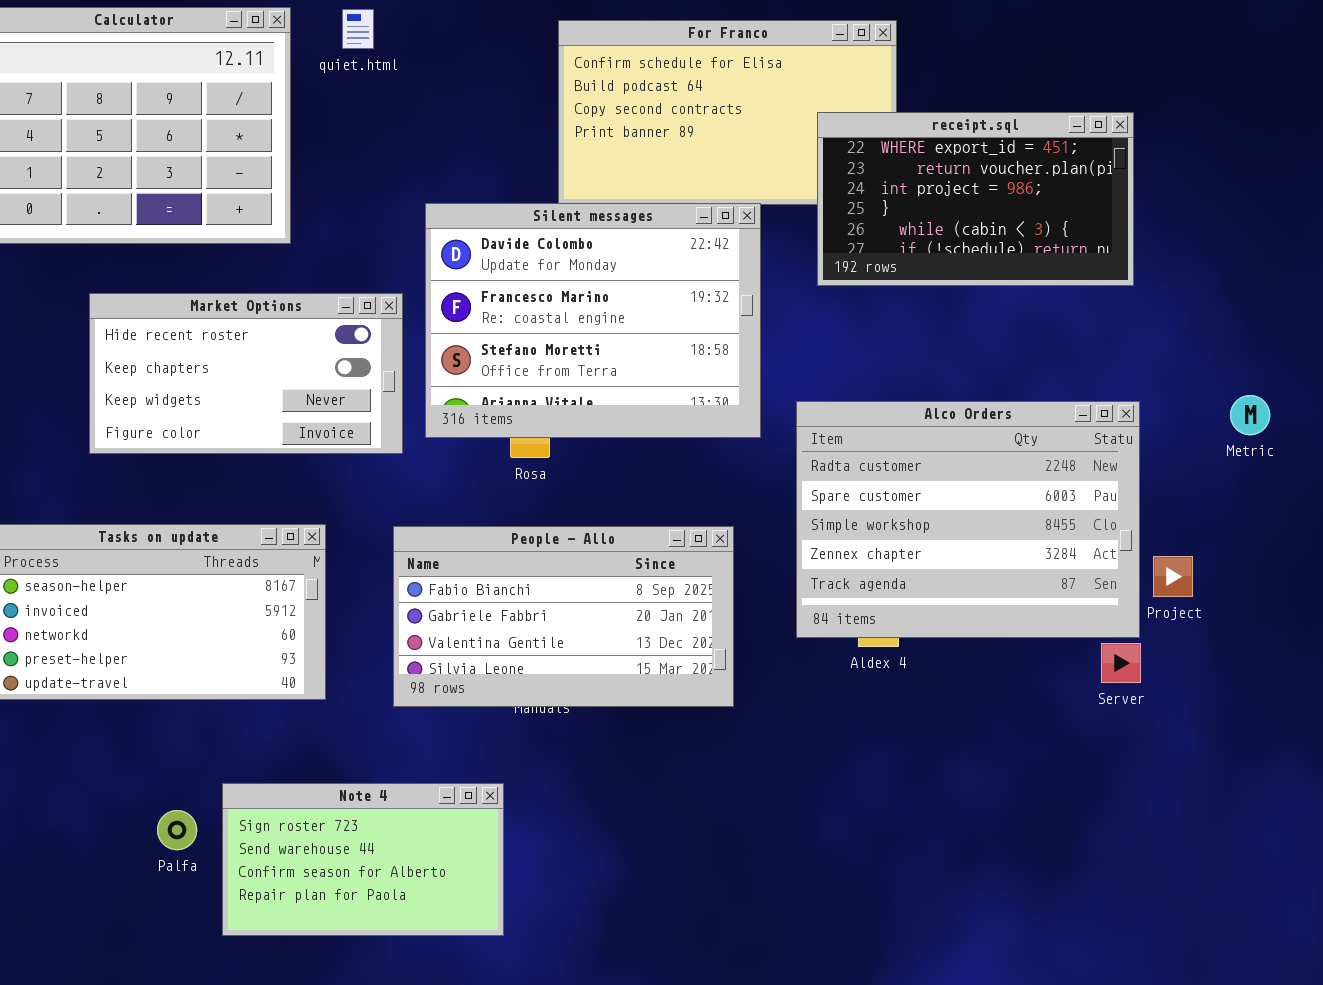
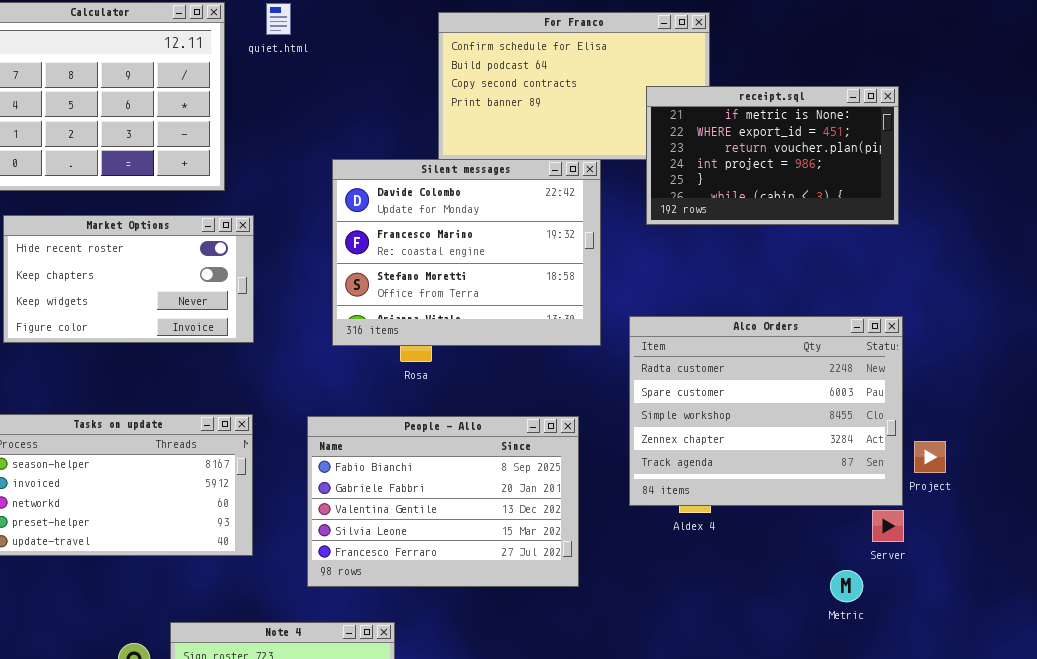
receipt.sql: [817,112,1134,286] -> [646,86,899,225], scrolled up 1 row
Market Options: [89,293,403,454] -> [3,215,254,343], moved
Metric: [1230,395,1270,435] -> [830,570,863,602], moved
People - Allo: [393,526,734,707] -> [307,416,579,587], resized

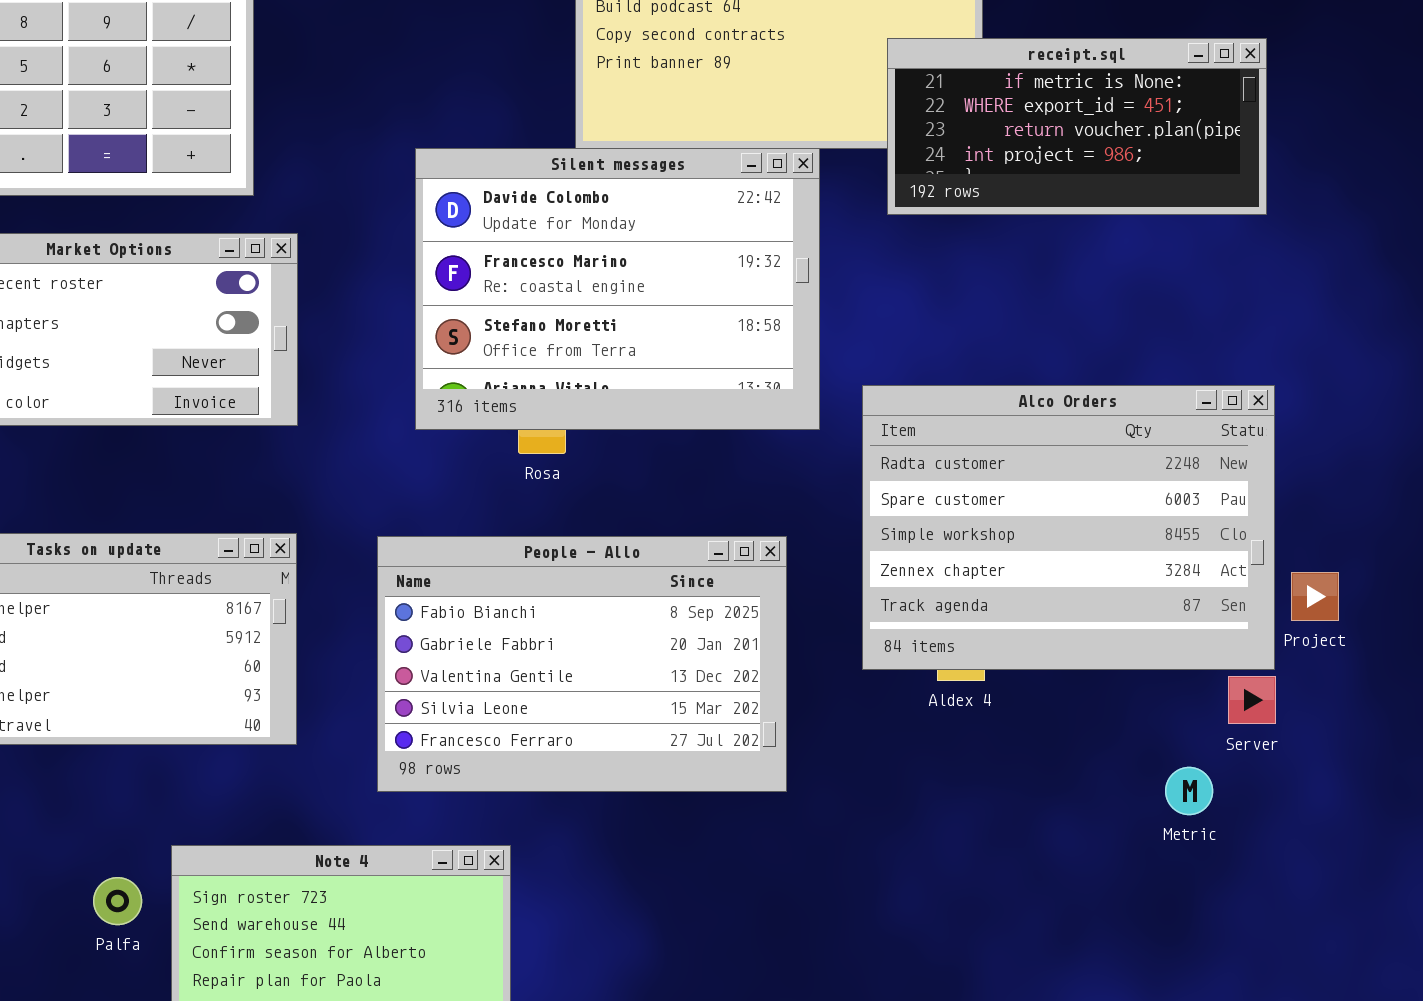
receipt.sql: [646,86,899,225] -> [887,38,1267,215], resized

